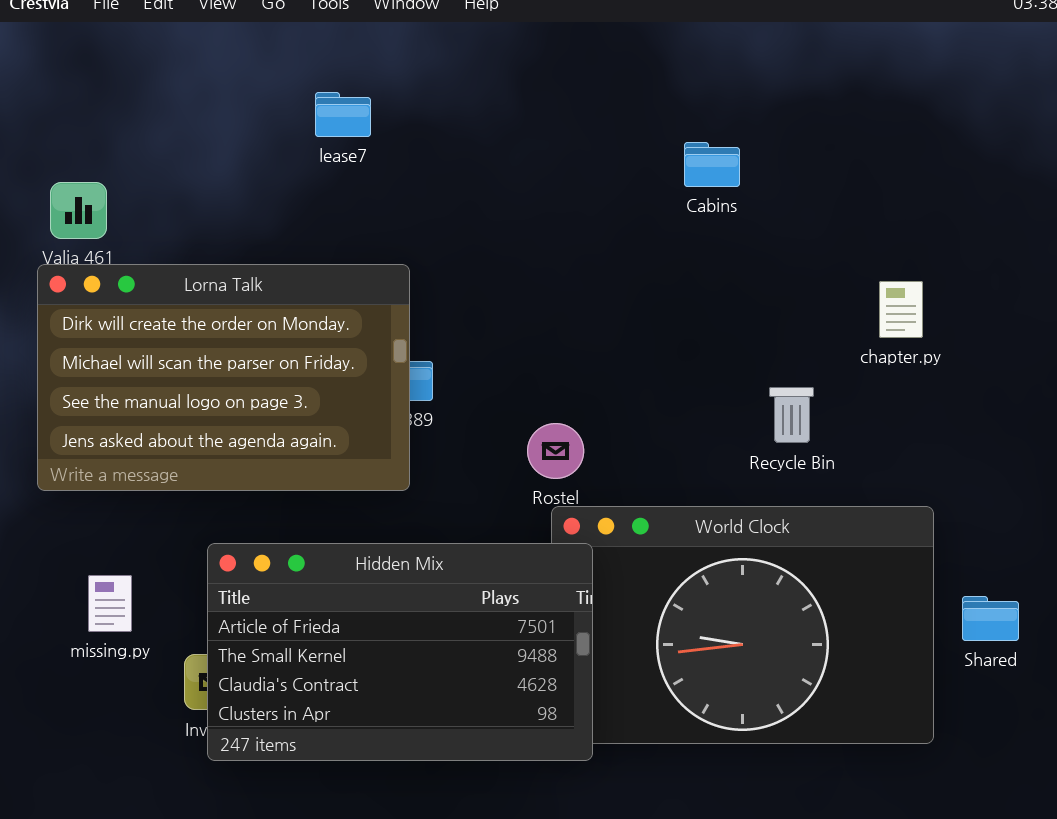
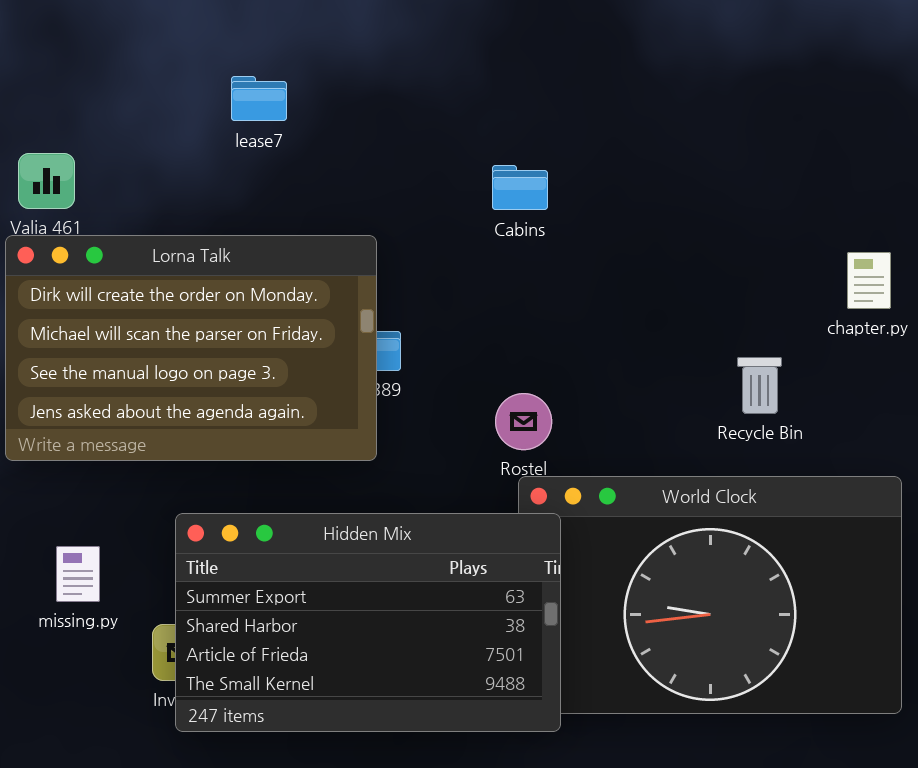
lease7: [315,92,371,137] -> [231,76,287,121], moved
Cabins: [684,142,740,187] -> [492,165,548,210], moved
Hidden Mix: [207,543,593,761] -> [175,513,561,732], scrolled up 2 rows

